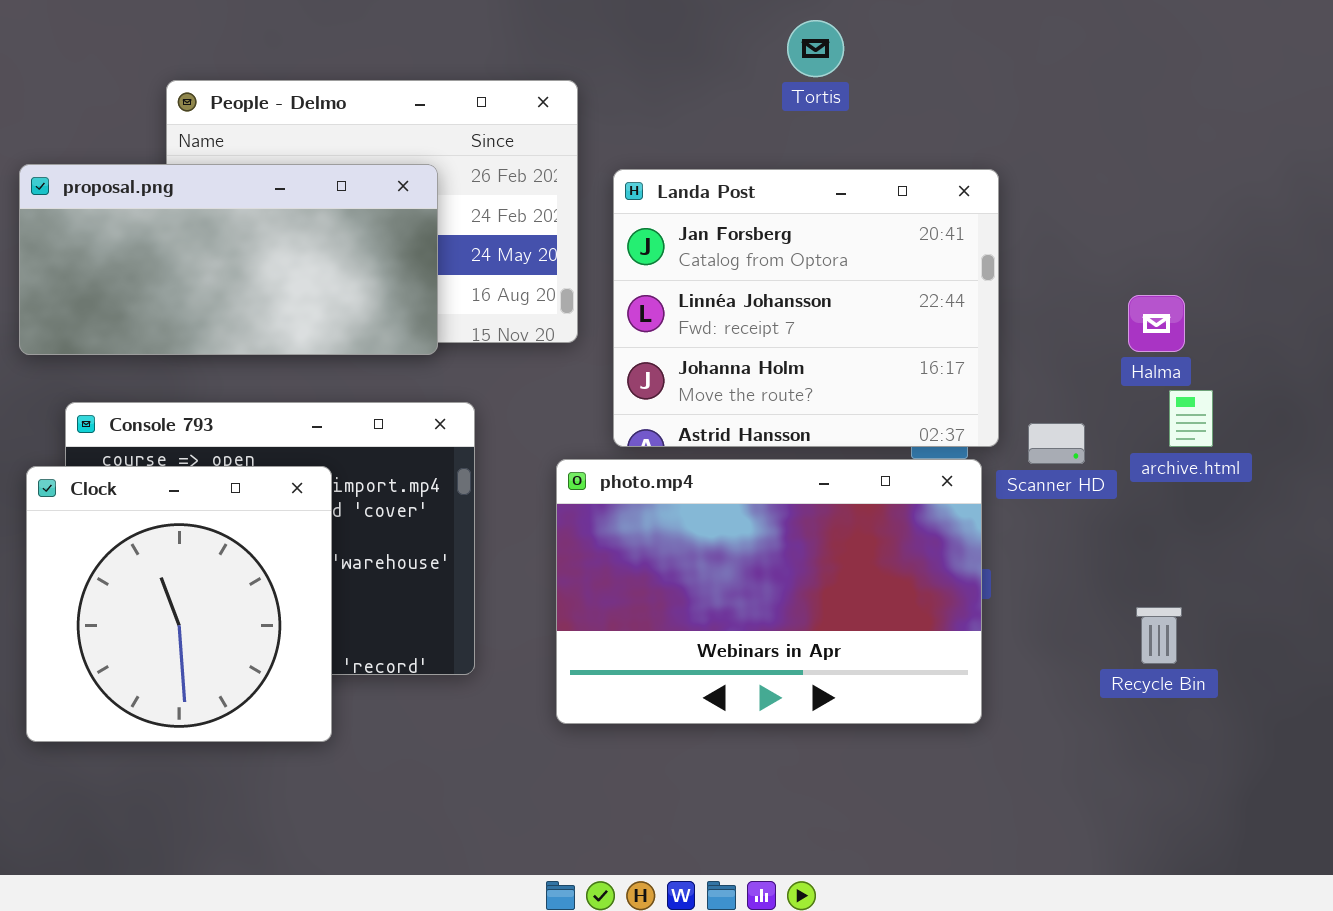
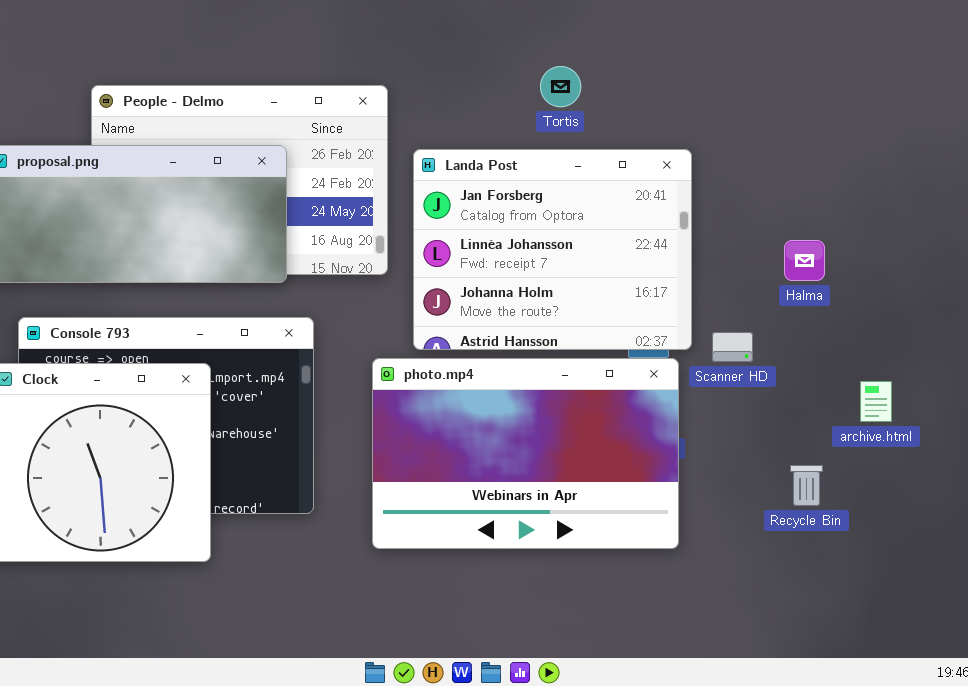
Tortis: [787,20,844,77] -> [540,66,581,107], moved
archive.html: [1169,390,1213,447] -> [860,381,892,422], moved

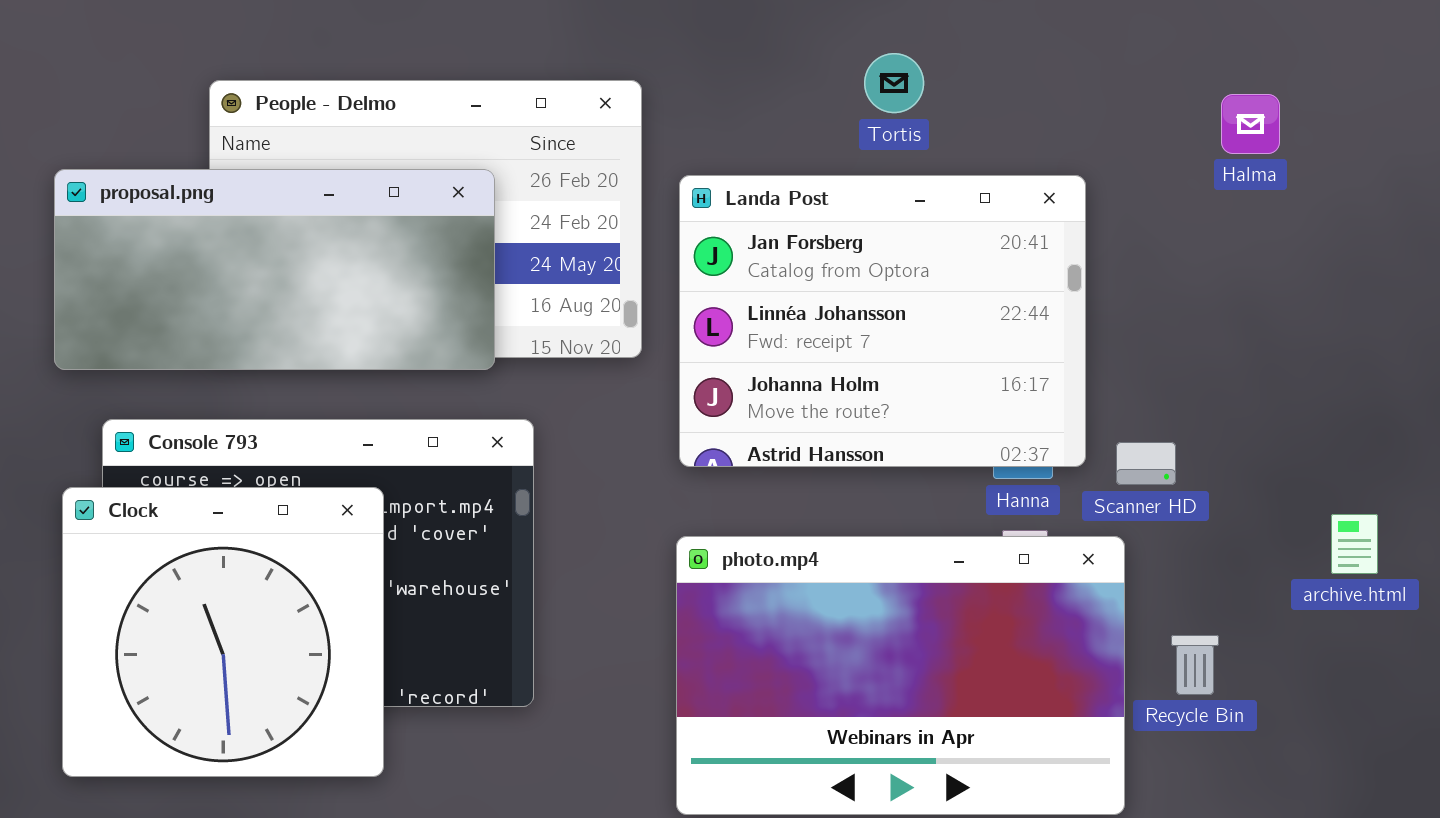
Halma: [784,240,825,281] -> [1221,94,1280,154], moved
photo.mp4: [372,358,679,549] -> [676,536,1125,815], moved
Recycle Bin: [790,465,823,506] -> [1171,635,1219,695], moved

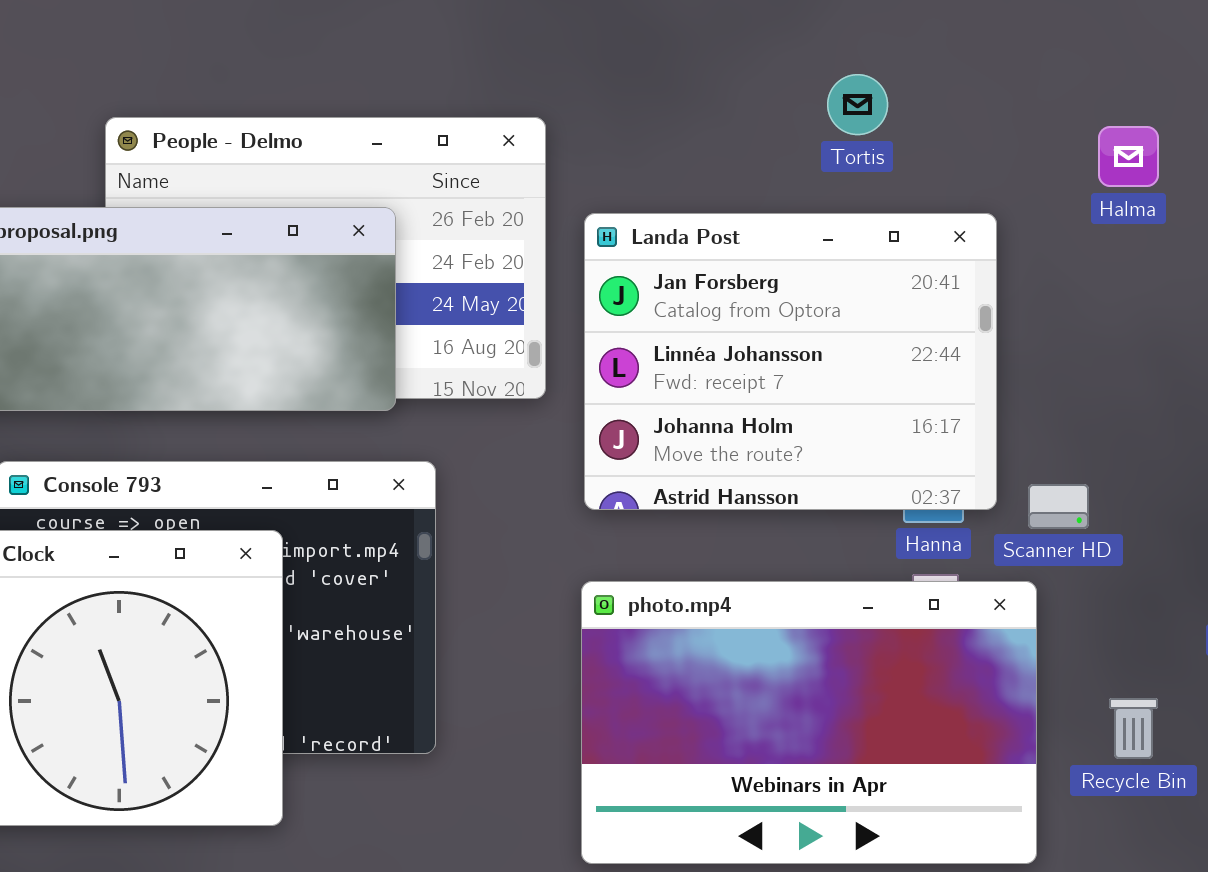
Tortis: [864,53,924,113] -> [827,74,888,135], moved
Halma: [1221,94,1280,154] -> [1098,126,1159,187], moved
Recycle Bin: [1171,635,1219,695] -> [1109,698,1158,759], moved

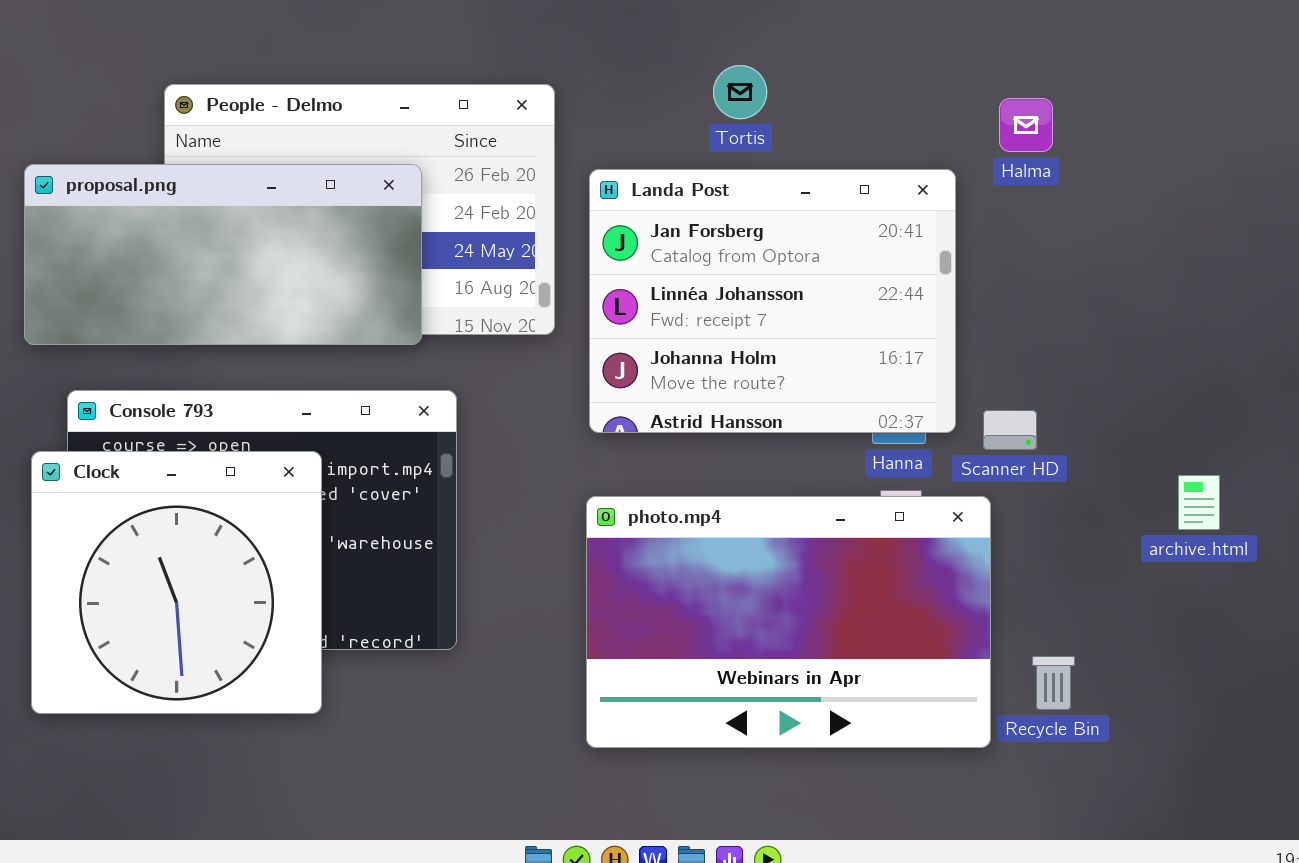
Tortis: [827,74,888,135] -> [713,65,767,119], moved
Halma: [1098,126,1159,187] -> [999,98,1053,152], moved
Recycle Bin: [1109,698,1158,759] -> [1032,656,1075,710], moved

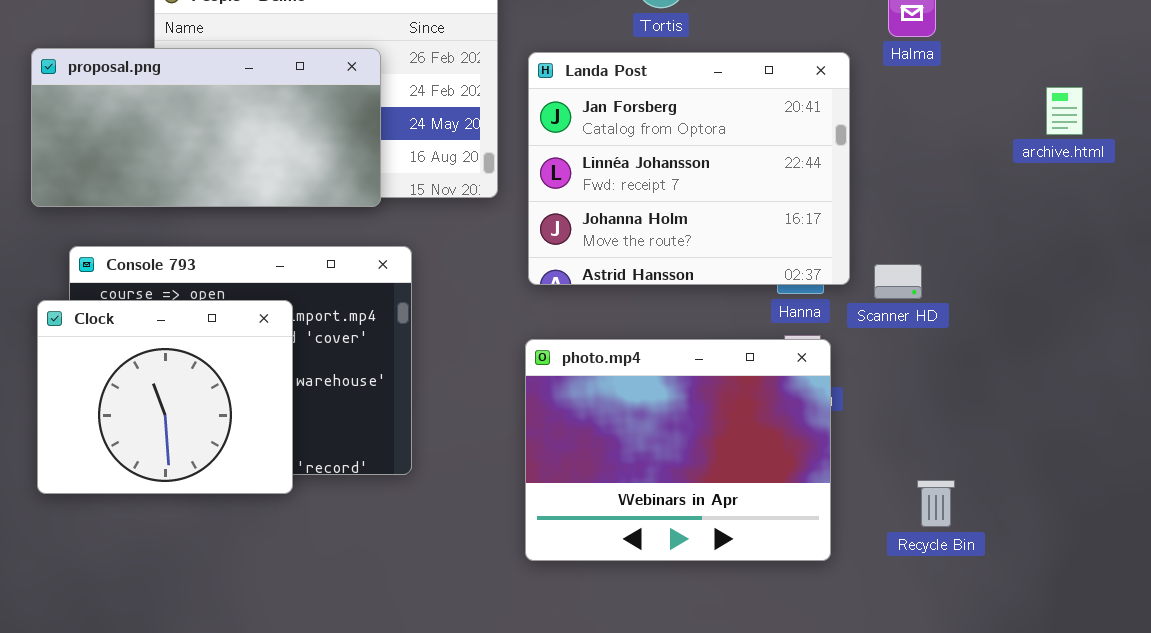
Clock: [31,451,322,714] -> [37,300,293,494], resized
archive.html: [1178,475,1220,530] -> [1046,87,1083,135], moved
photo.mp4: [586,496,991,748] -> [525,339,831,561], resized

